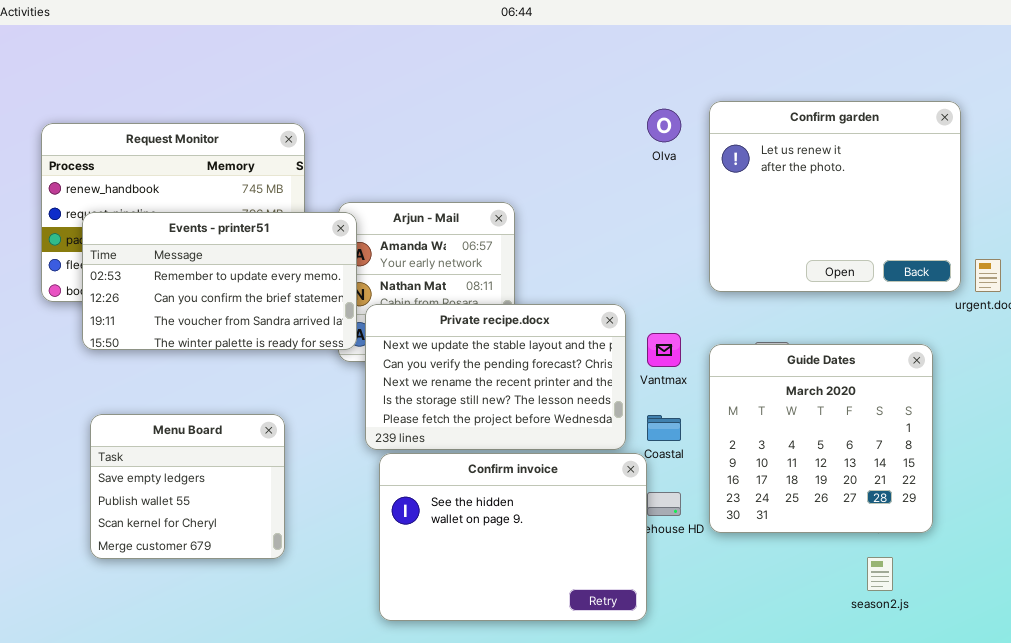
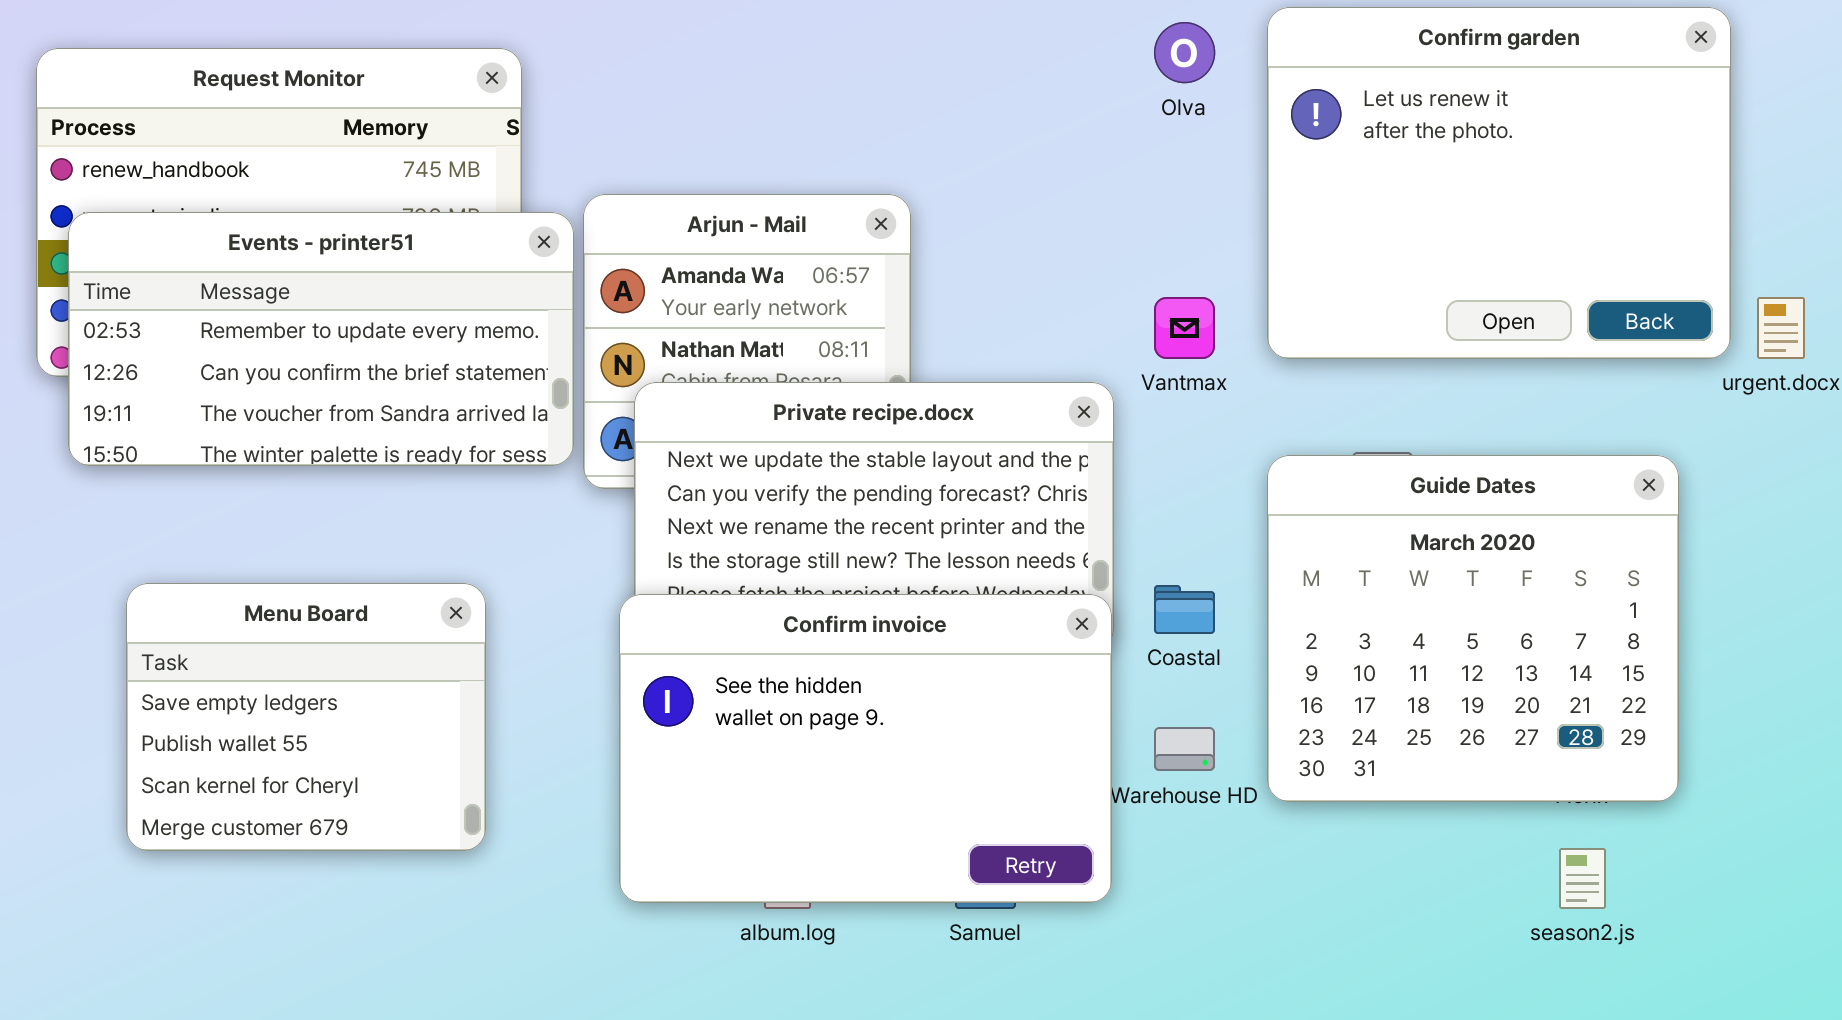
Events - printer51: [82,212,357,350] -> [68,212,574,466], moved
Vantmax: [647,333,681,367] -> [1154,297,1215,359], moved
Confirm invoice: [379,453,647,621] -> [619,594,1112,903], moved

